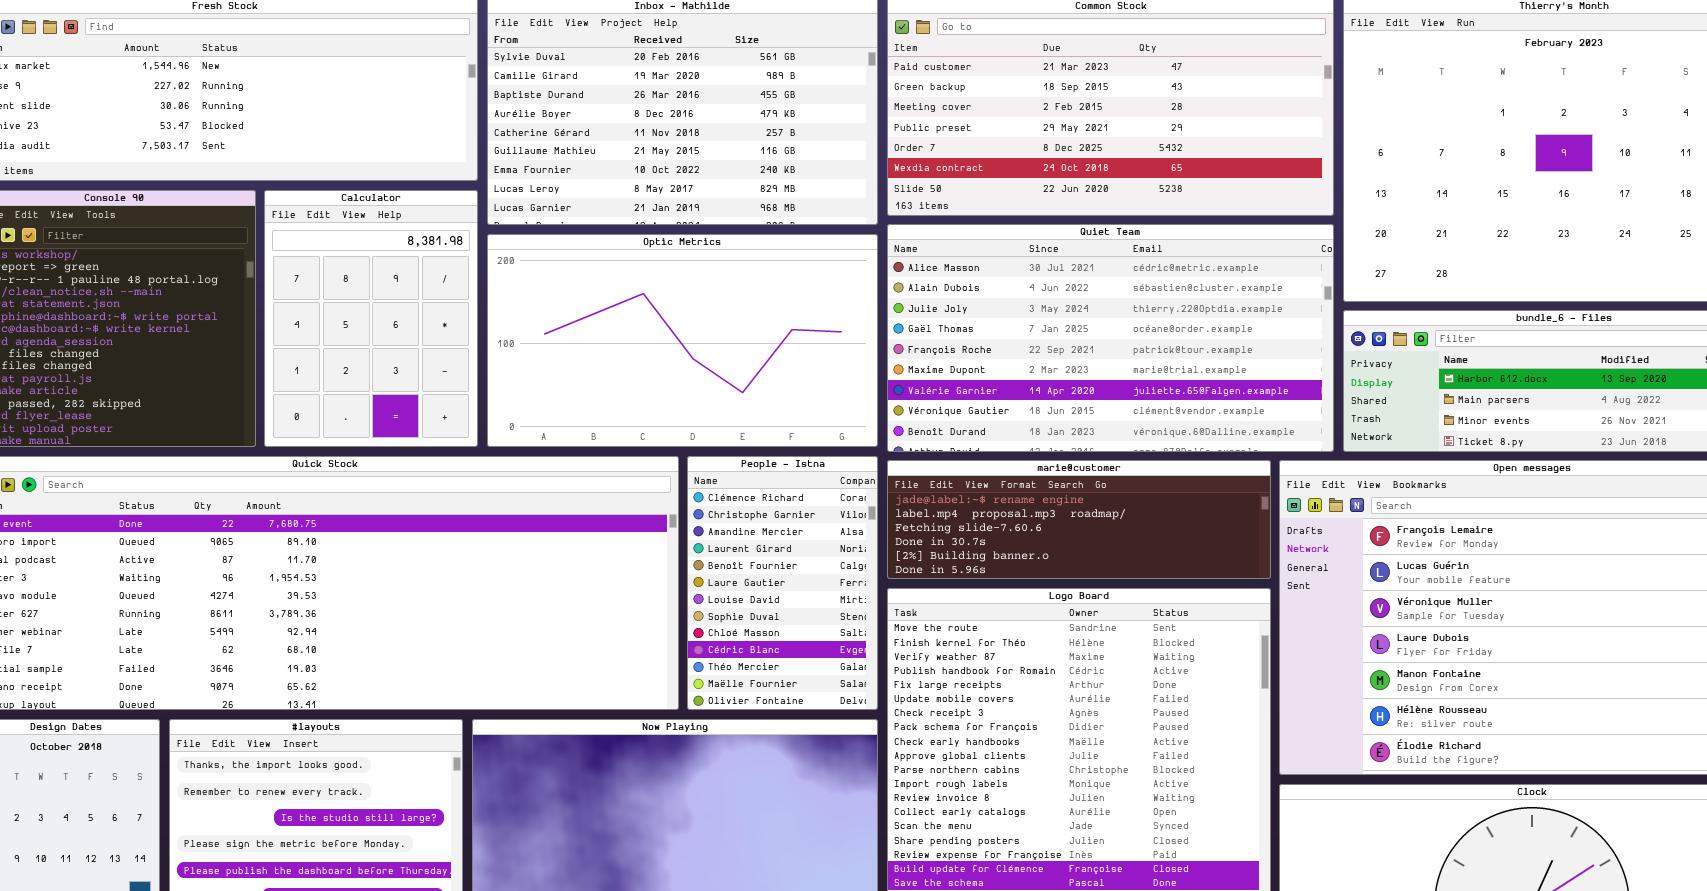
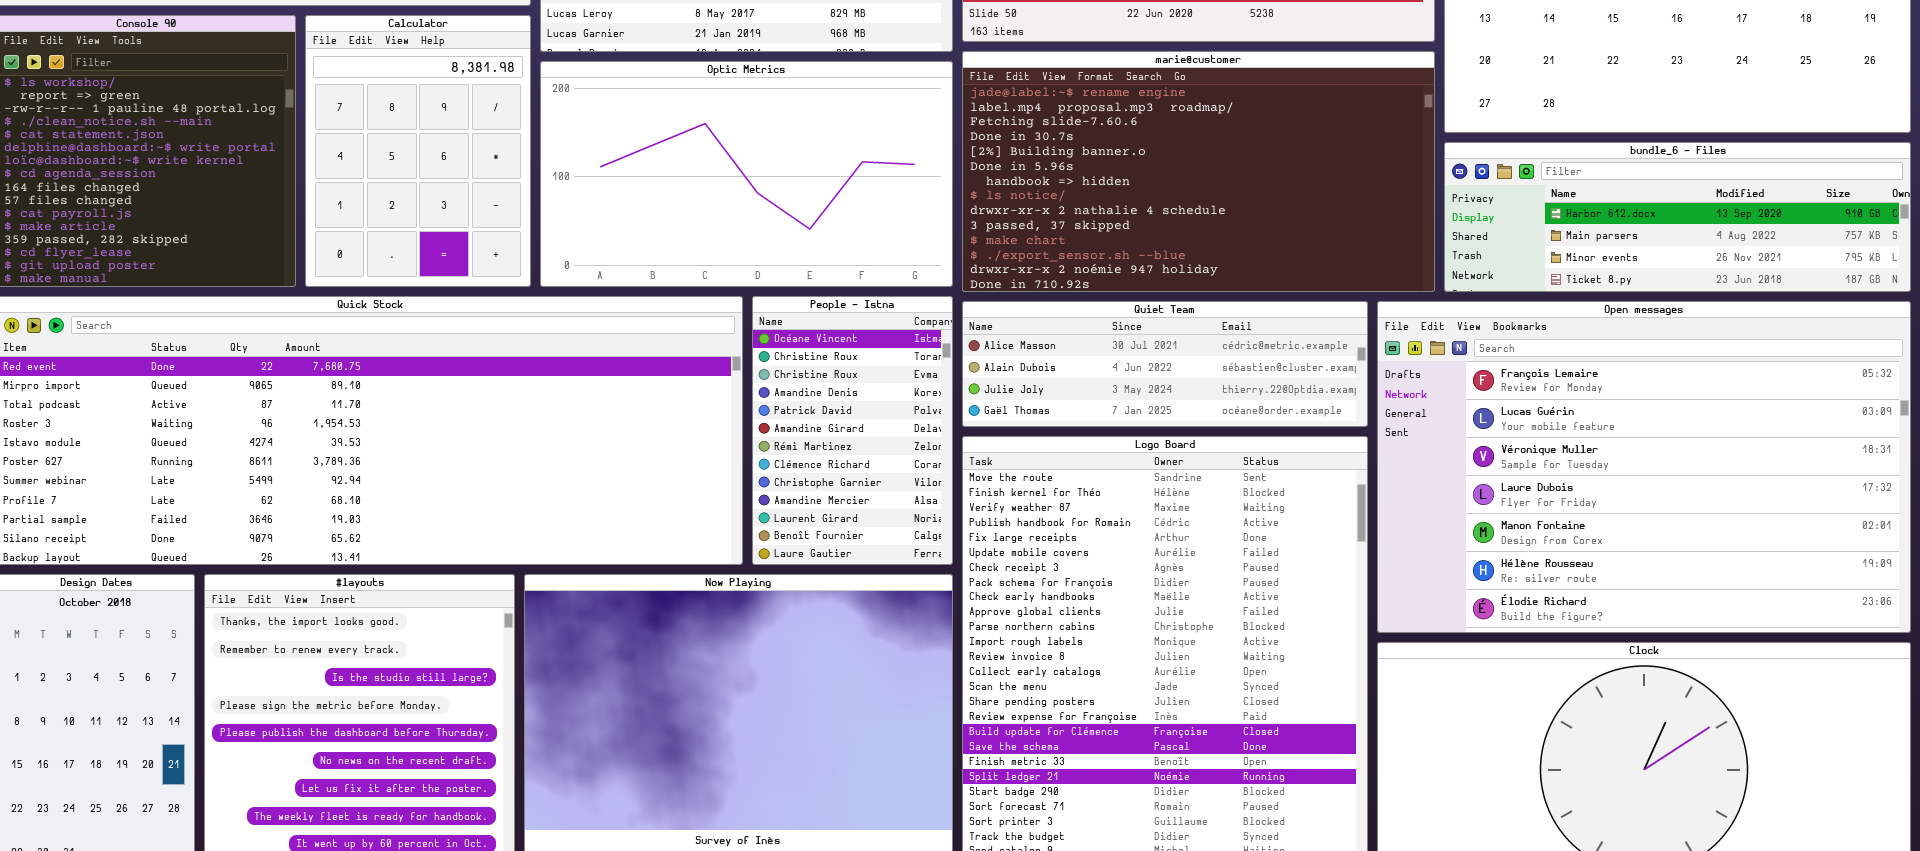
Quiet Team: [887,224,1334,452] -> [962,301,1368,427], moved, resized
People - Istna: [687,456,878,710] -> [752,296,953,565], scrolled up 7 rows
marie@customer: [887,460,1271,579] -> [962,51,1435,292], moved, resized

